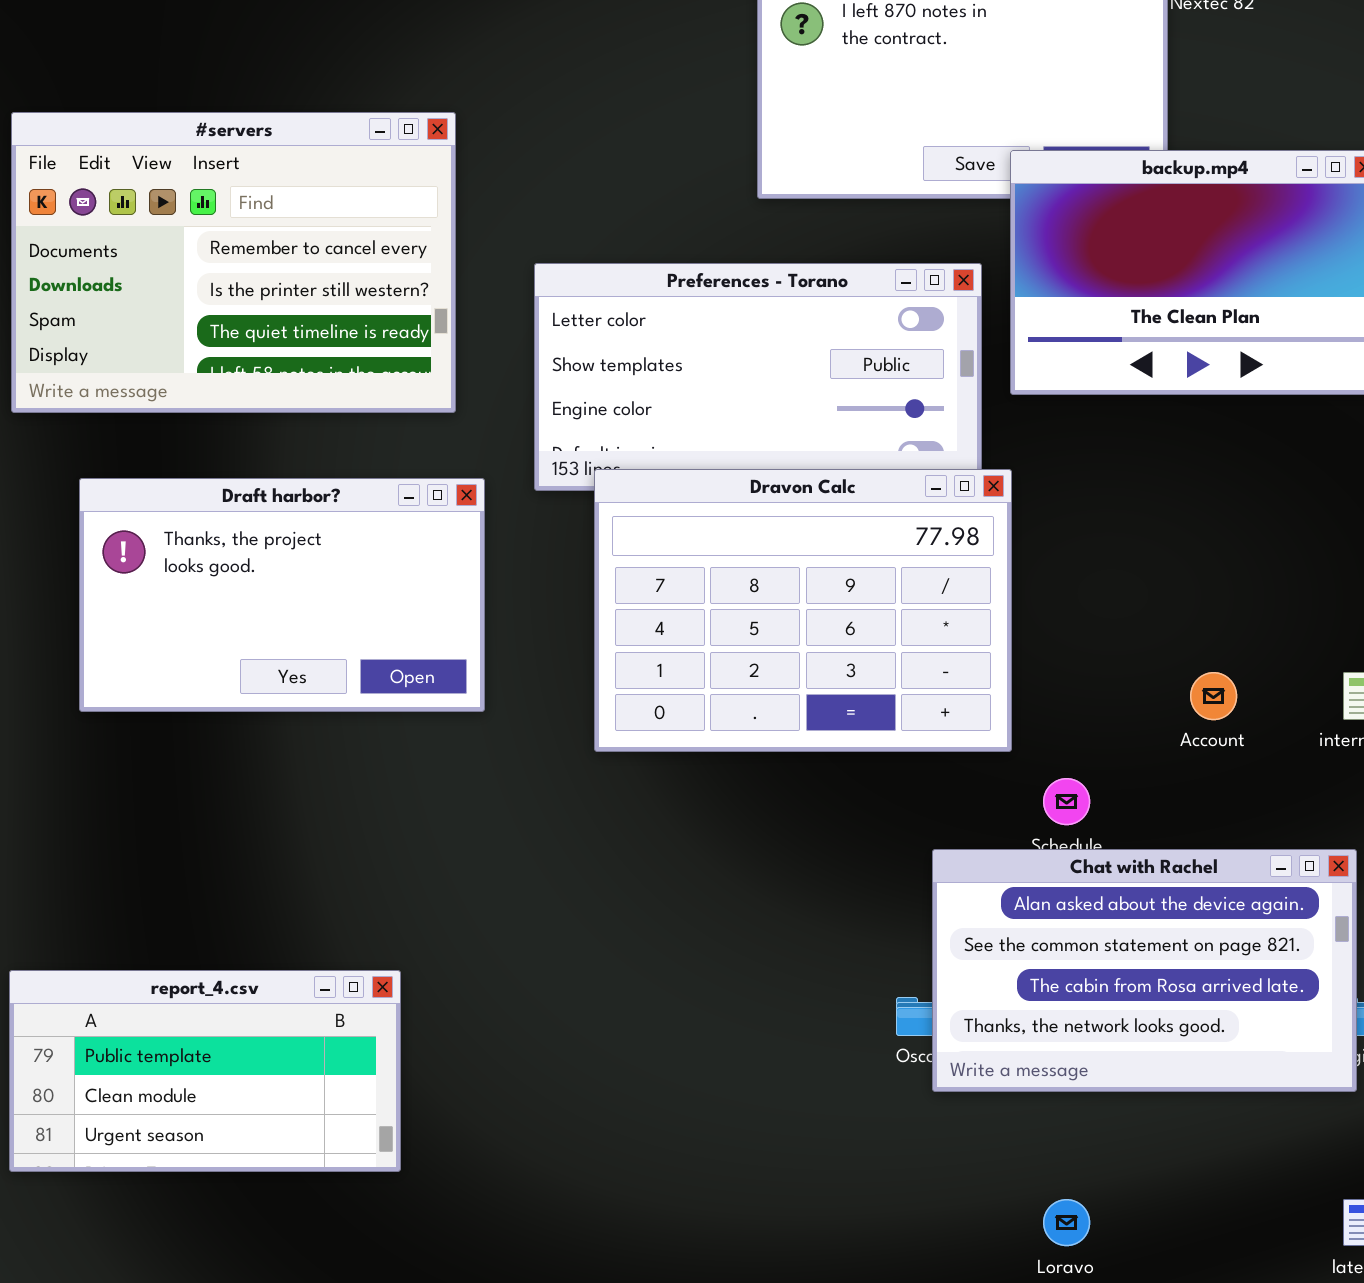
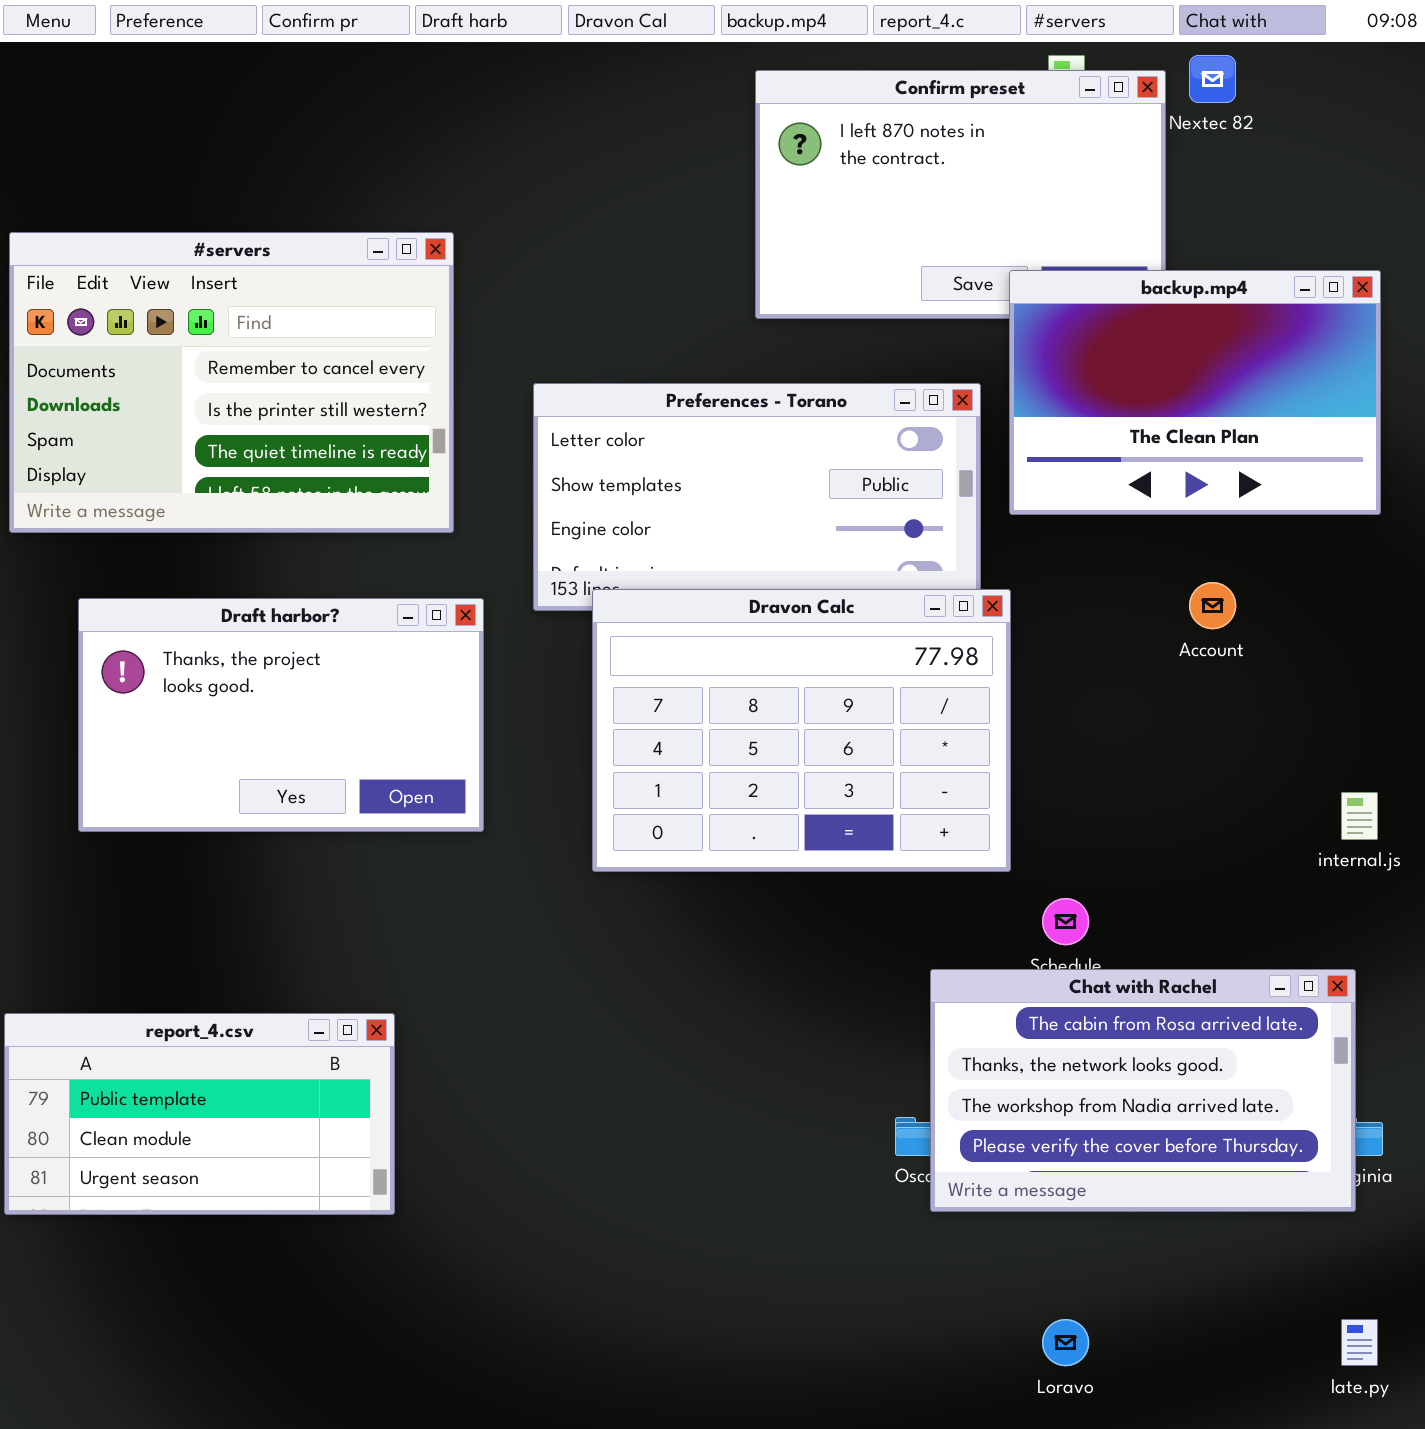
Account: [1190,672,1237,720] -> [1189,582,1236,629], moved
Chat with Rachel: [932,849,1357,1092] -> [930,969,1356,1212], scrolled down 2 rows
report_4.csv: [9,970,401,1172] -> [4,1013,395,1215], moved

